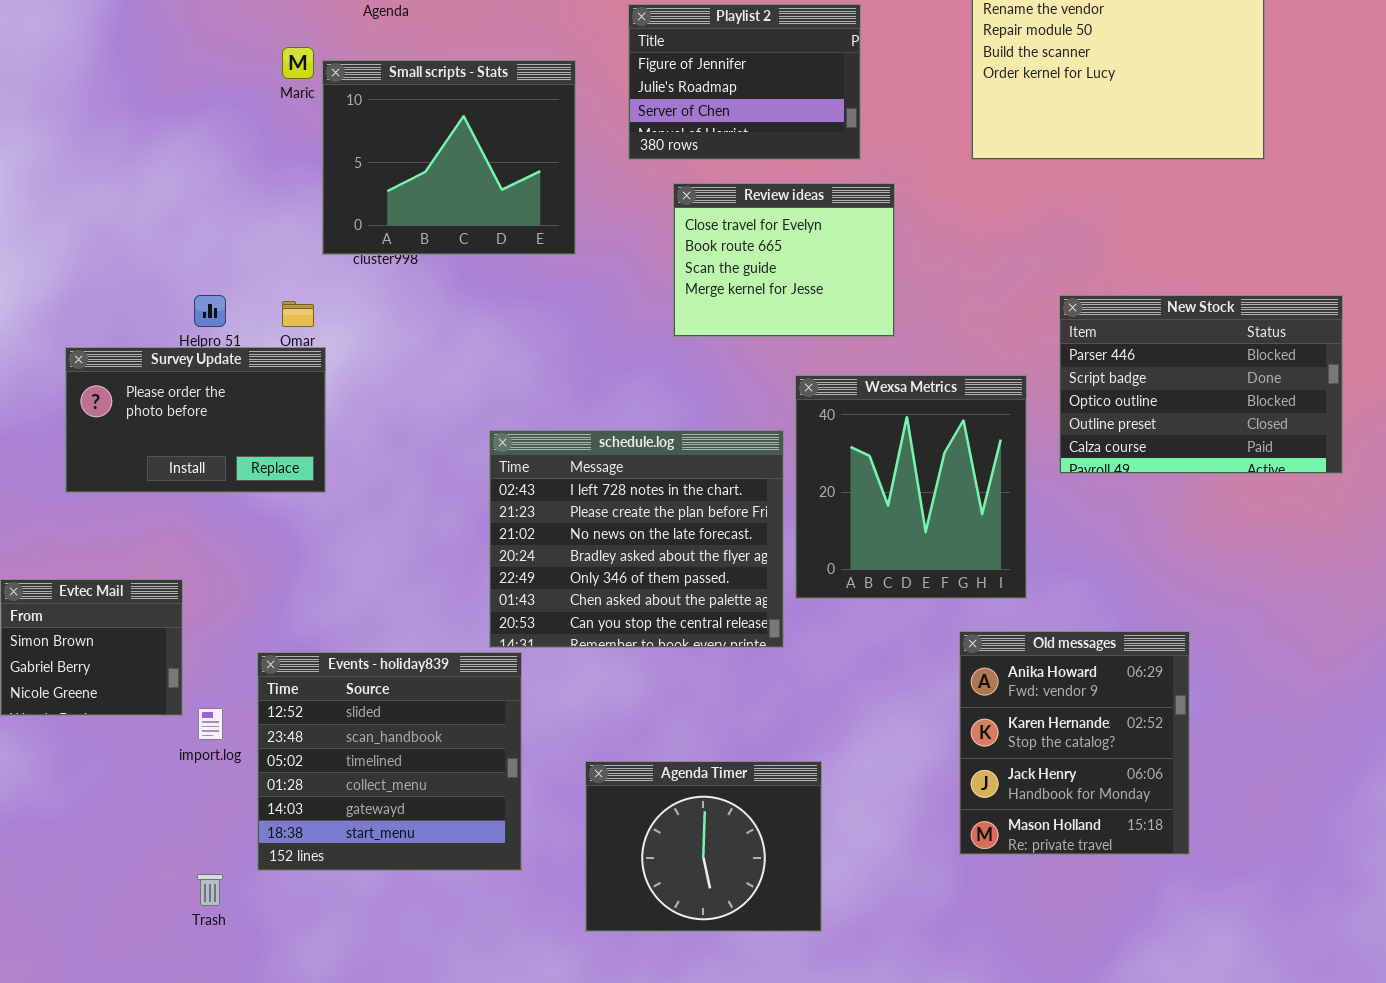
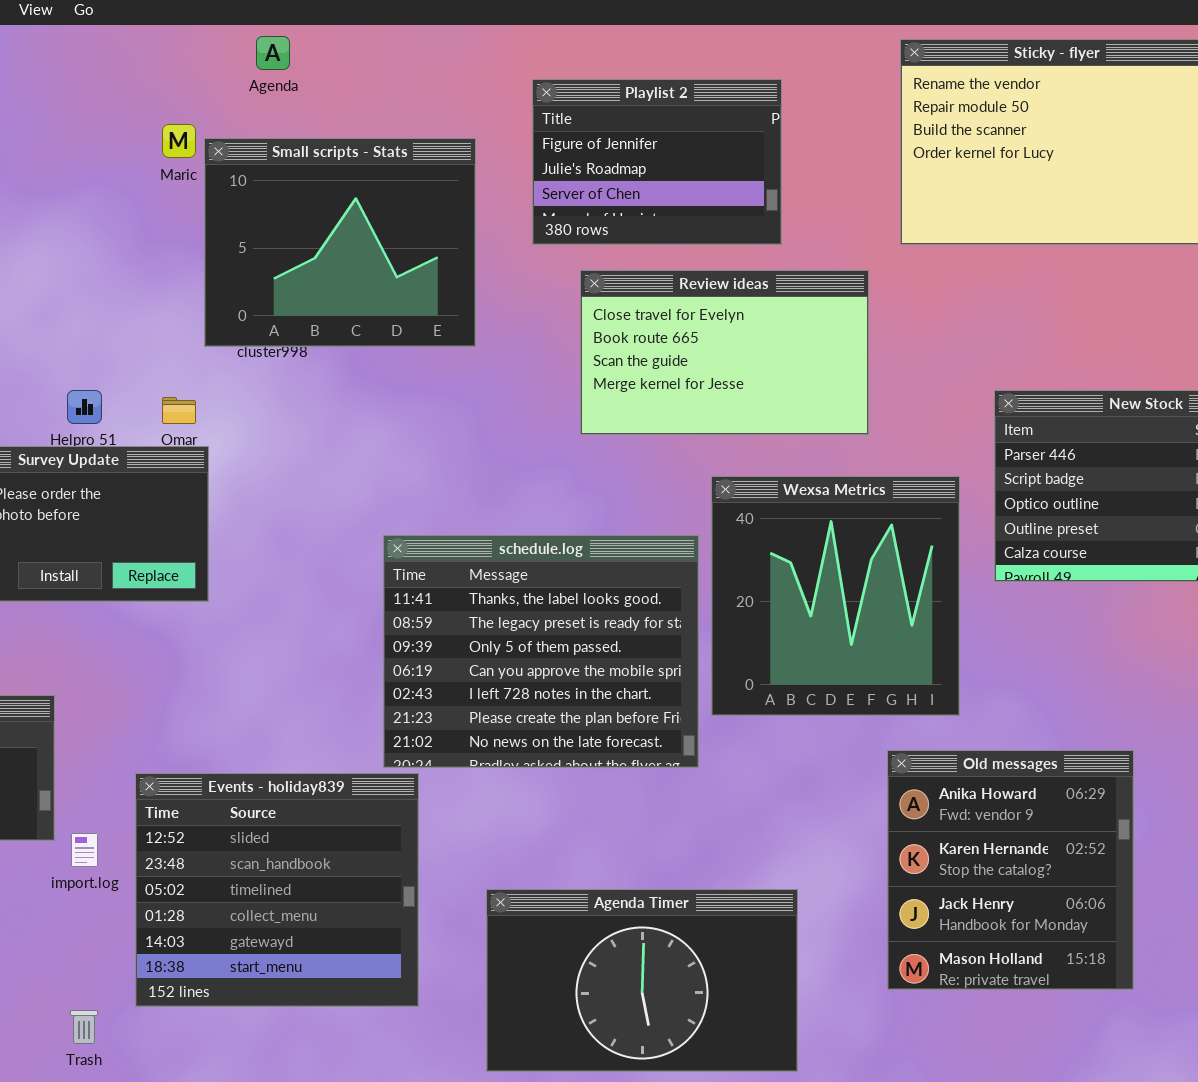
Review ideas: [673,183,895,337] -> [580,270,869,435], resized
schedule.log: [489,430,784,648] -> [383,535,699,768], scrolled up 4 rows
Agenda Timer: [585,761,822,932] -> [486,889,798,1072], resized

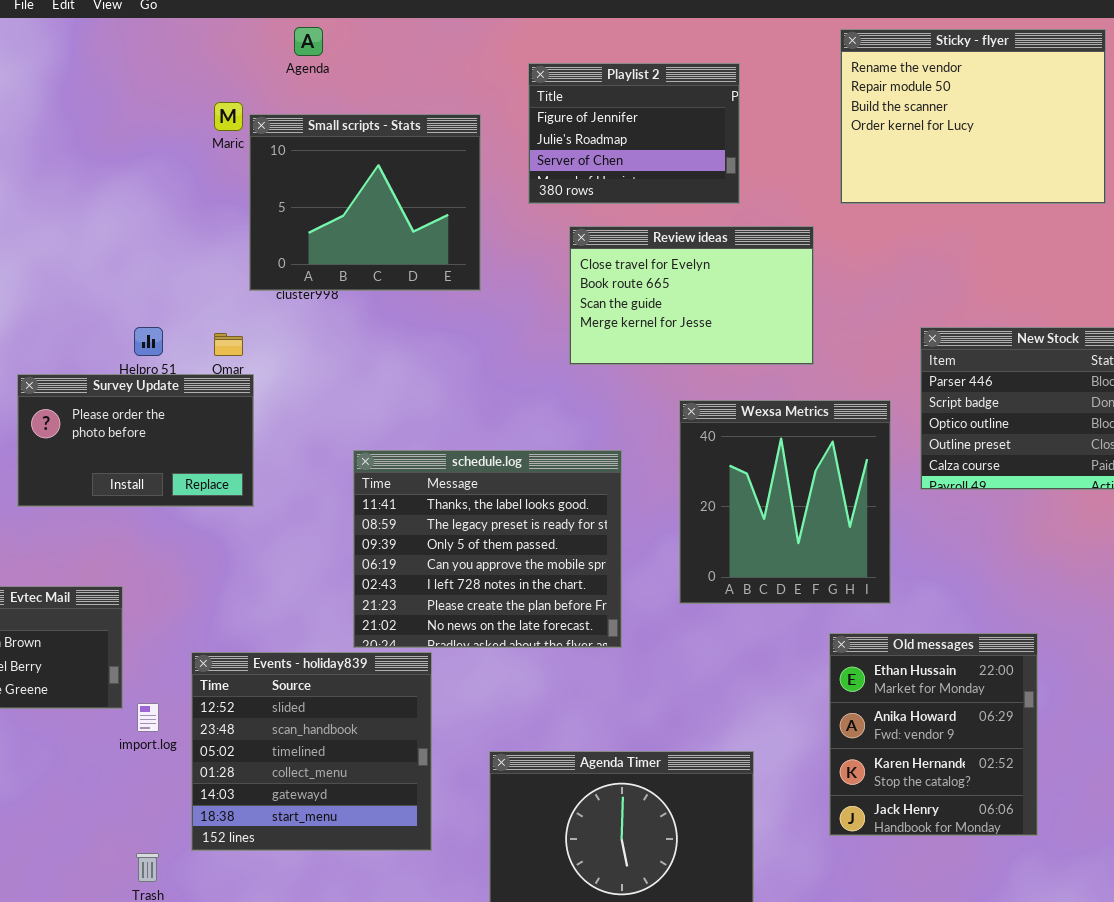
schedule.log: [383,535,699,768] -> [353,450,622,648], moved
Old messages: [887,750,1134,990] -> [829,633,1038,836], scrolled up 1 row

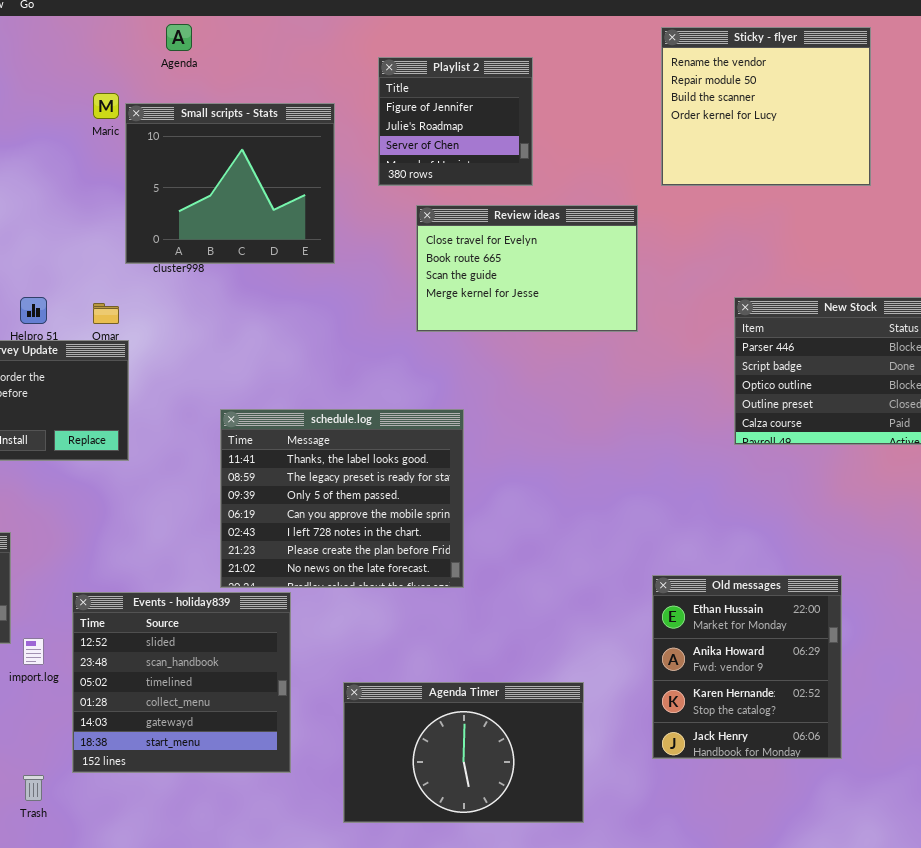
Sticky - flyer: [840,29,1106,204] -> [661,27,871,186], resized
Playlist 2: [528,63,740,204] -> [378,57,533,186], resized
Wexsa Metrics: [679,400,891,604] -> none, closed

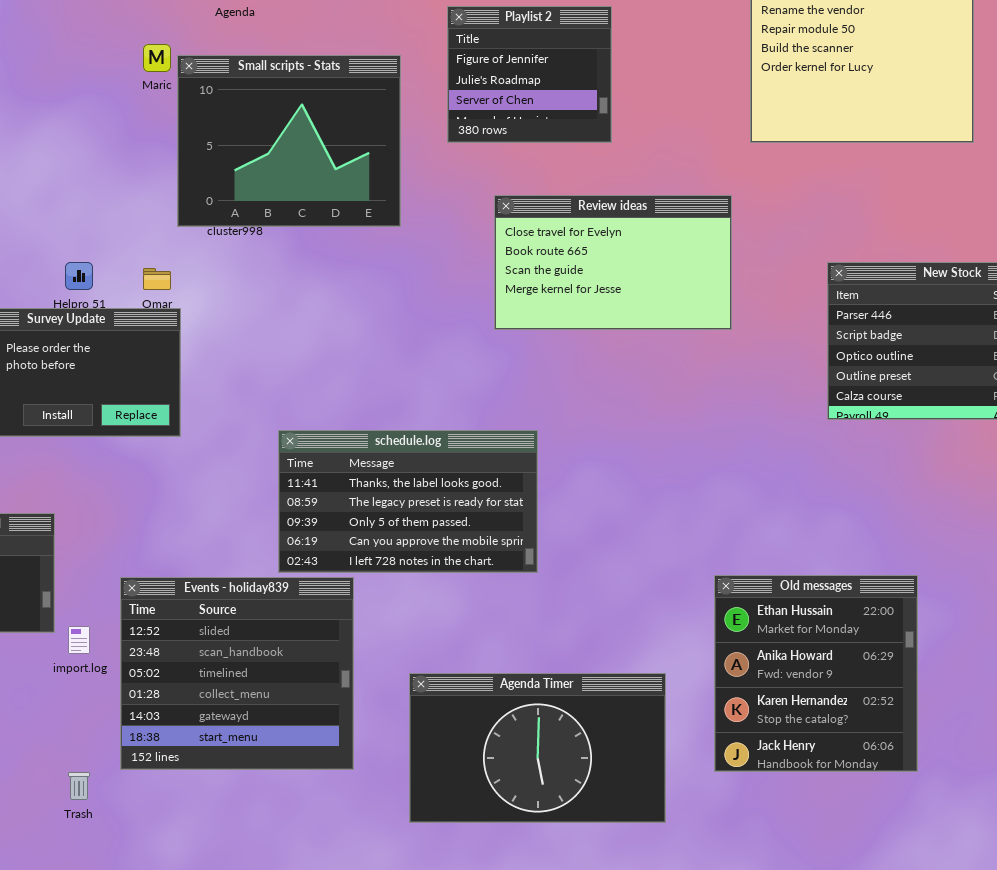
Review ideas: [416,205,638,332] -> [494,195,732,330], moved
schedule.log: [220,409,464,588] -> [278,430,538,573], resized
Old messages: [652,575,842,759] -> [714,575,918,772], moved

